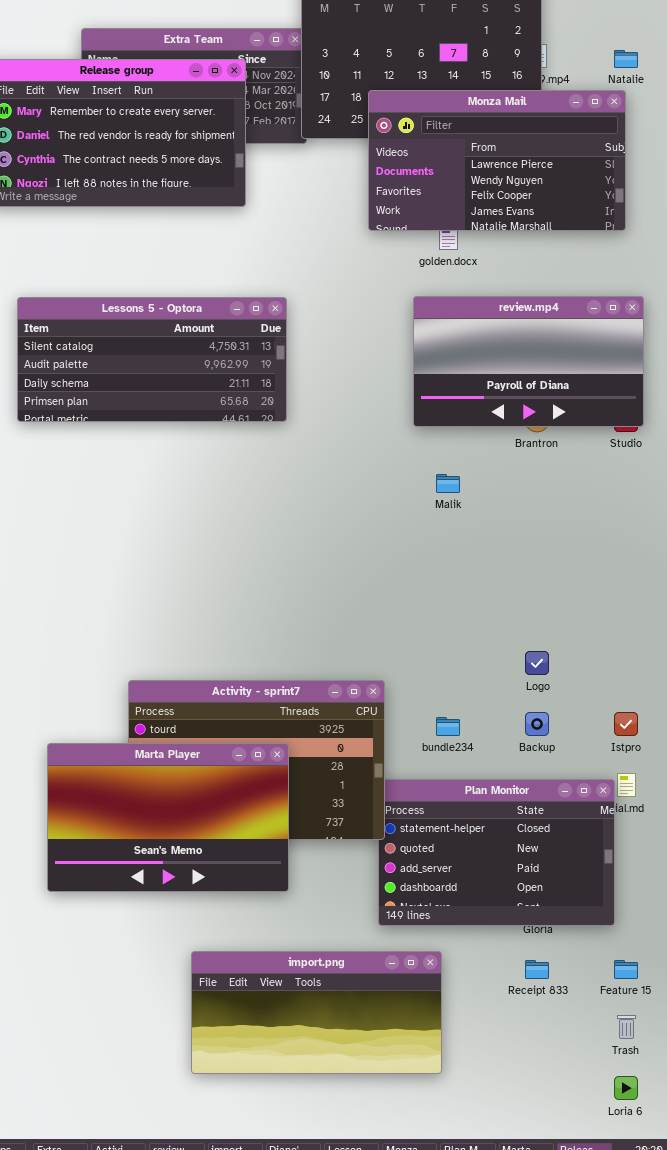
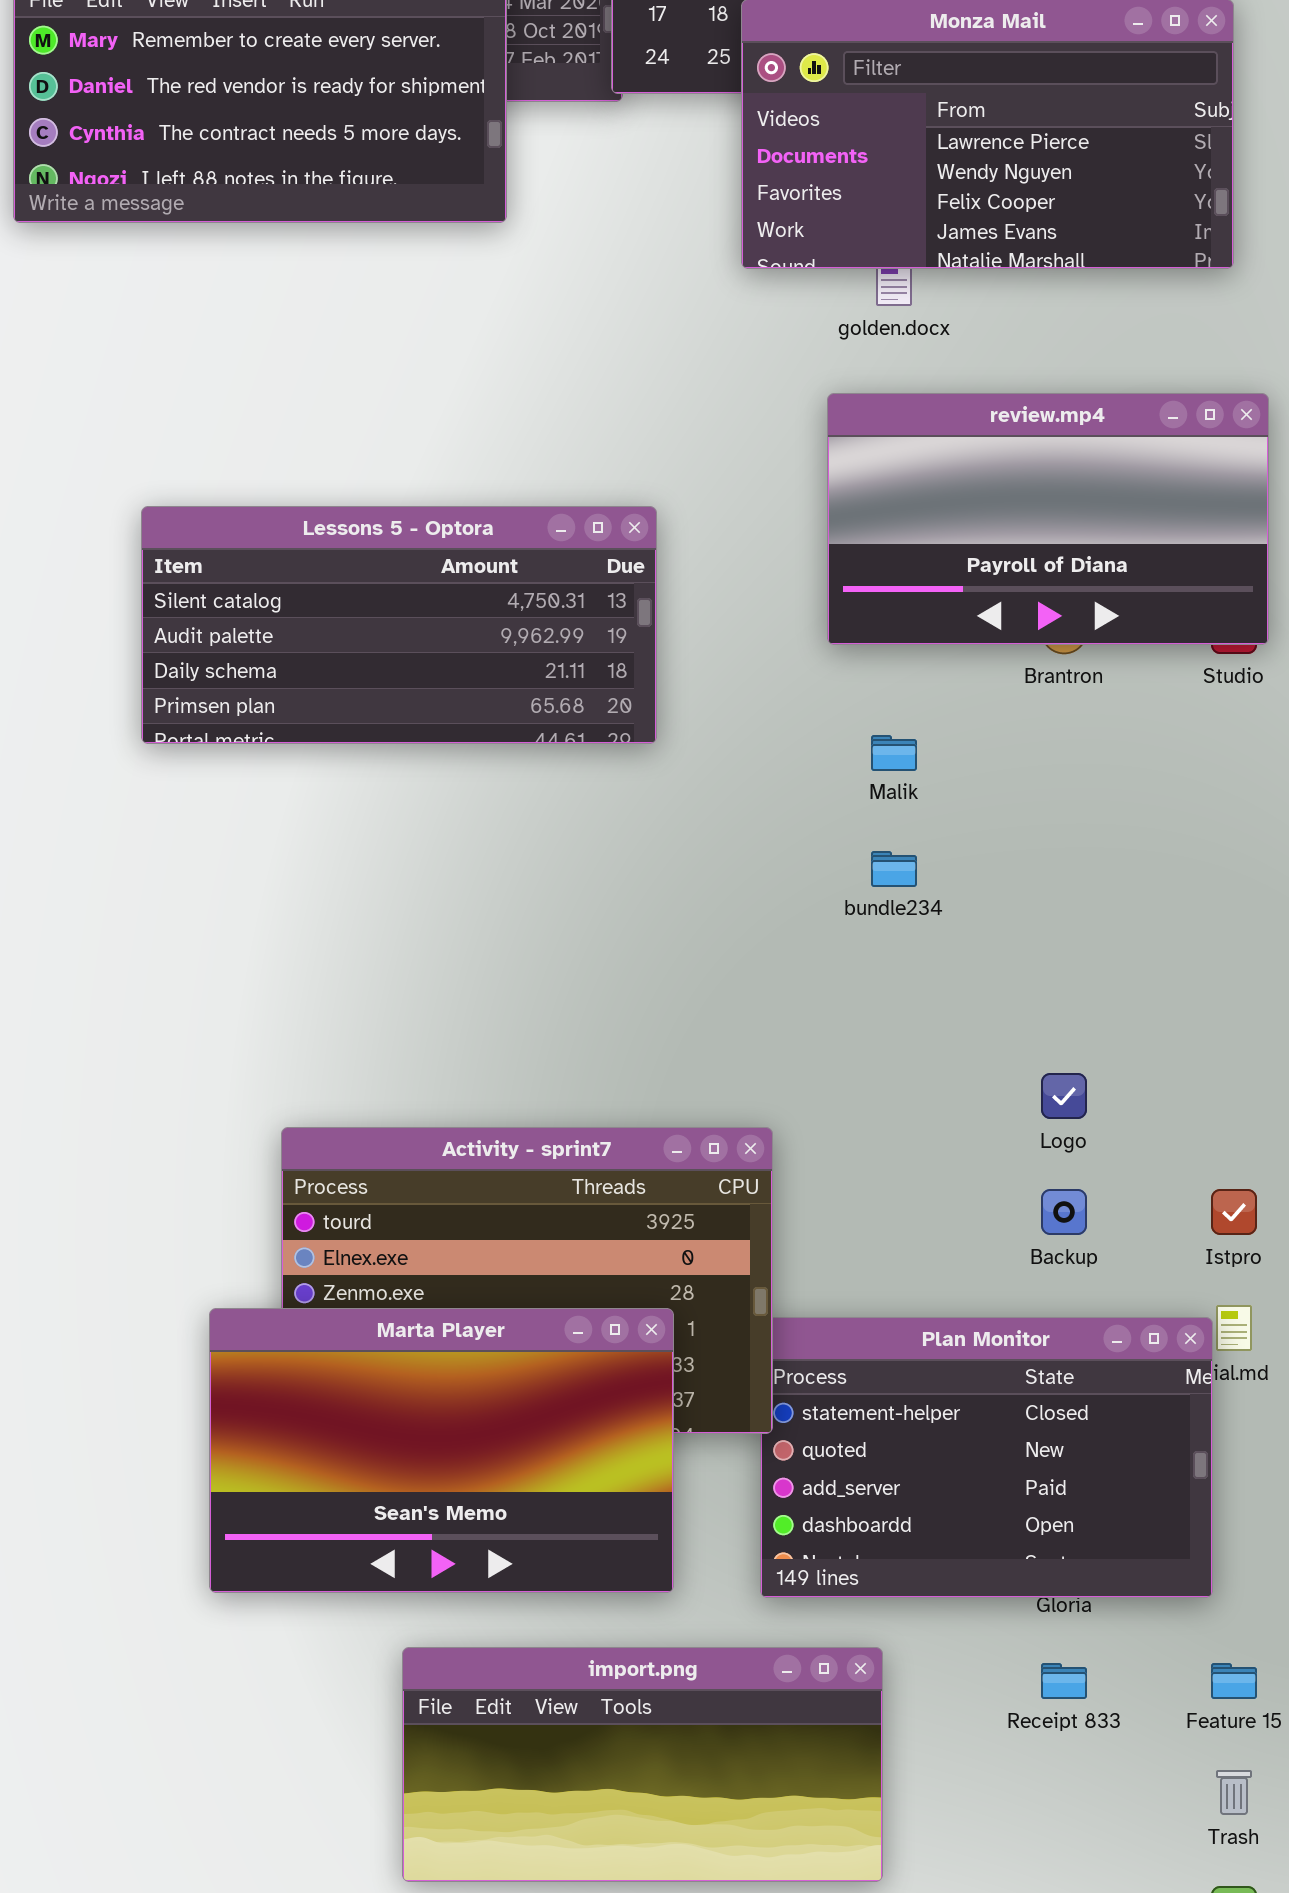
Lessons 5 - Optora: [17,297,287,422] -> [141,506,657,744], moved
bundle234: [436,717,460,736] -> [871,851,917,887], moved
Marta Player: [47,743,289,892] -> [209,1308,674,1593], moved

